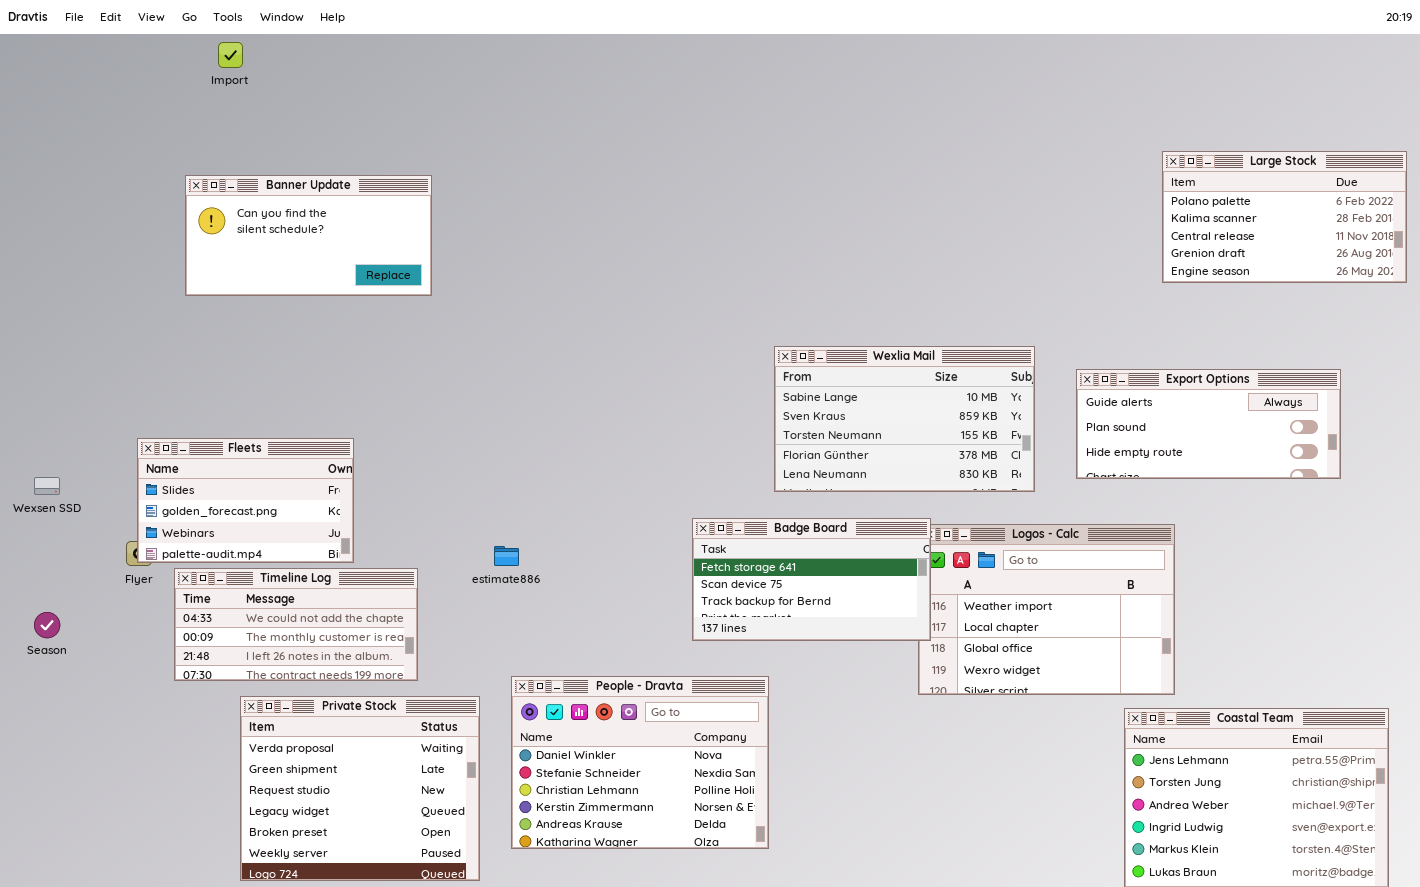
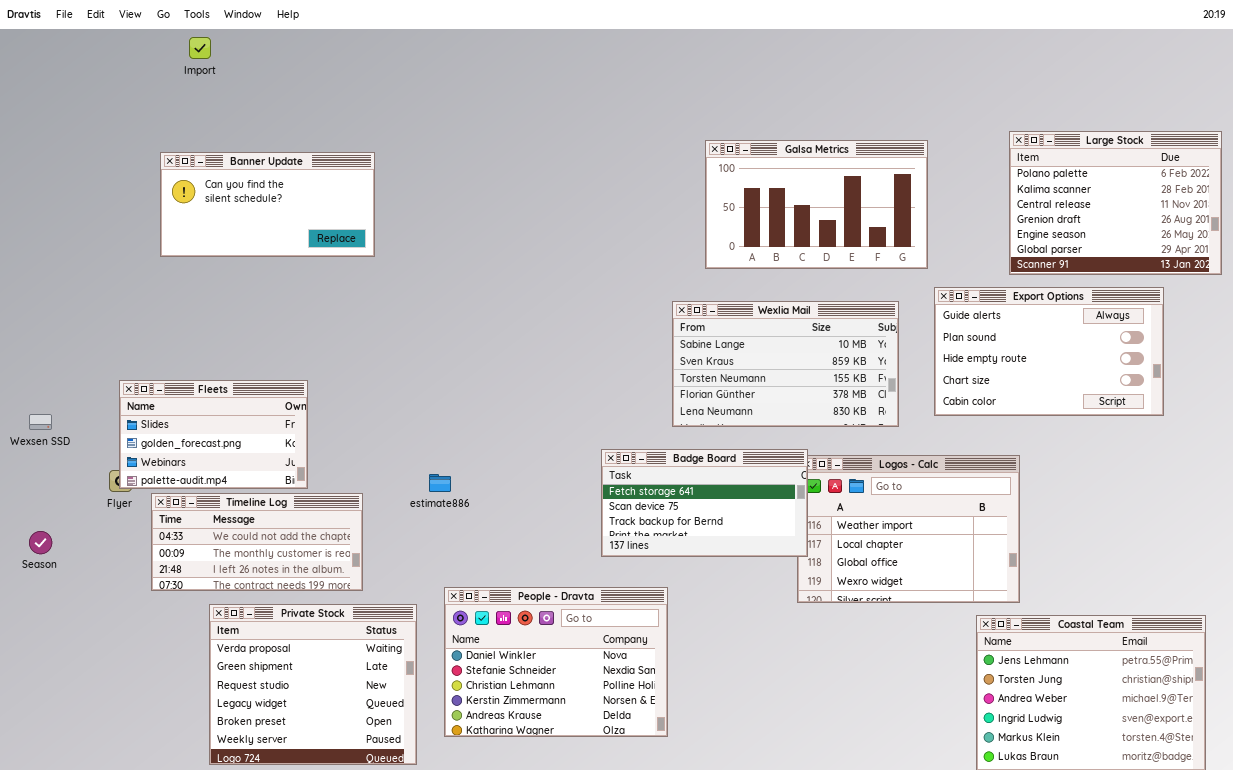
Large Stock: [1162,151,1407,283] -> [1009,131,1222,275], resized
Galsa Metrics: none -> [705,140,928,269], opened
Export Options: [1076,369,1341,479] -> [934,287,1164,416], resized

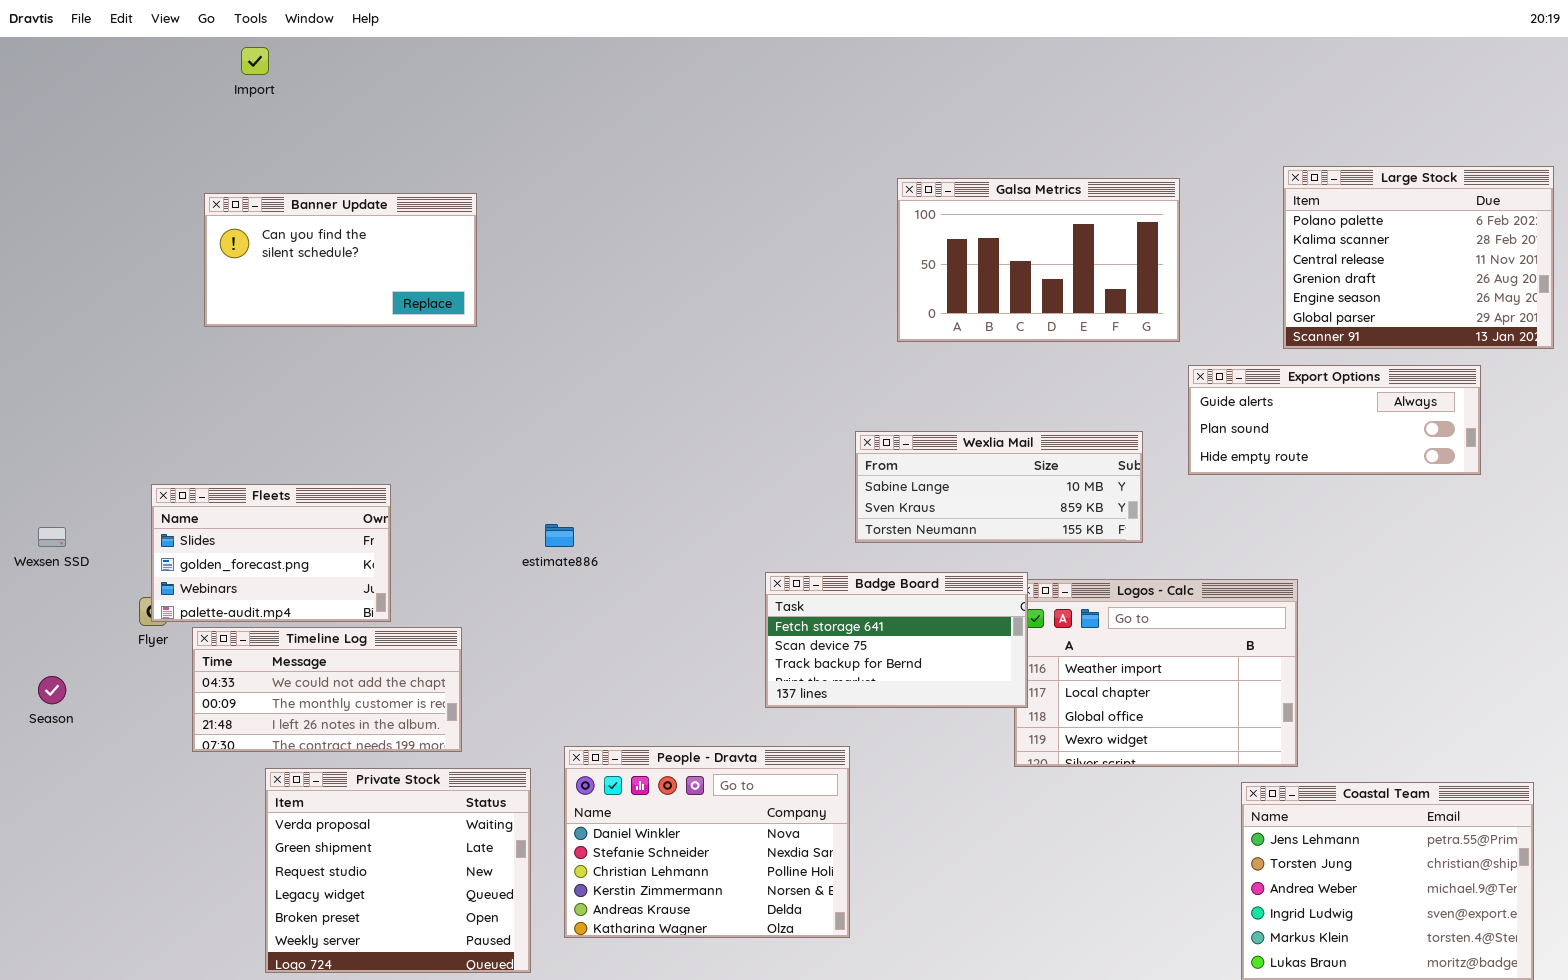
Export Options: [934,287,1164,416] -> [1188,365,1481,475], resized
Wexlia Mail: [672,301,899,427] -> [855,431,1143,543], resized
estimate886: [429,474,451,492] -> [545,524,574,547], moved

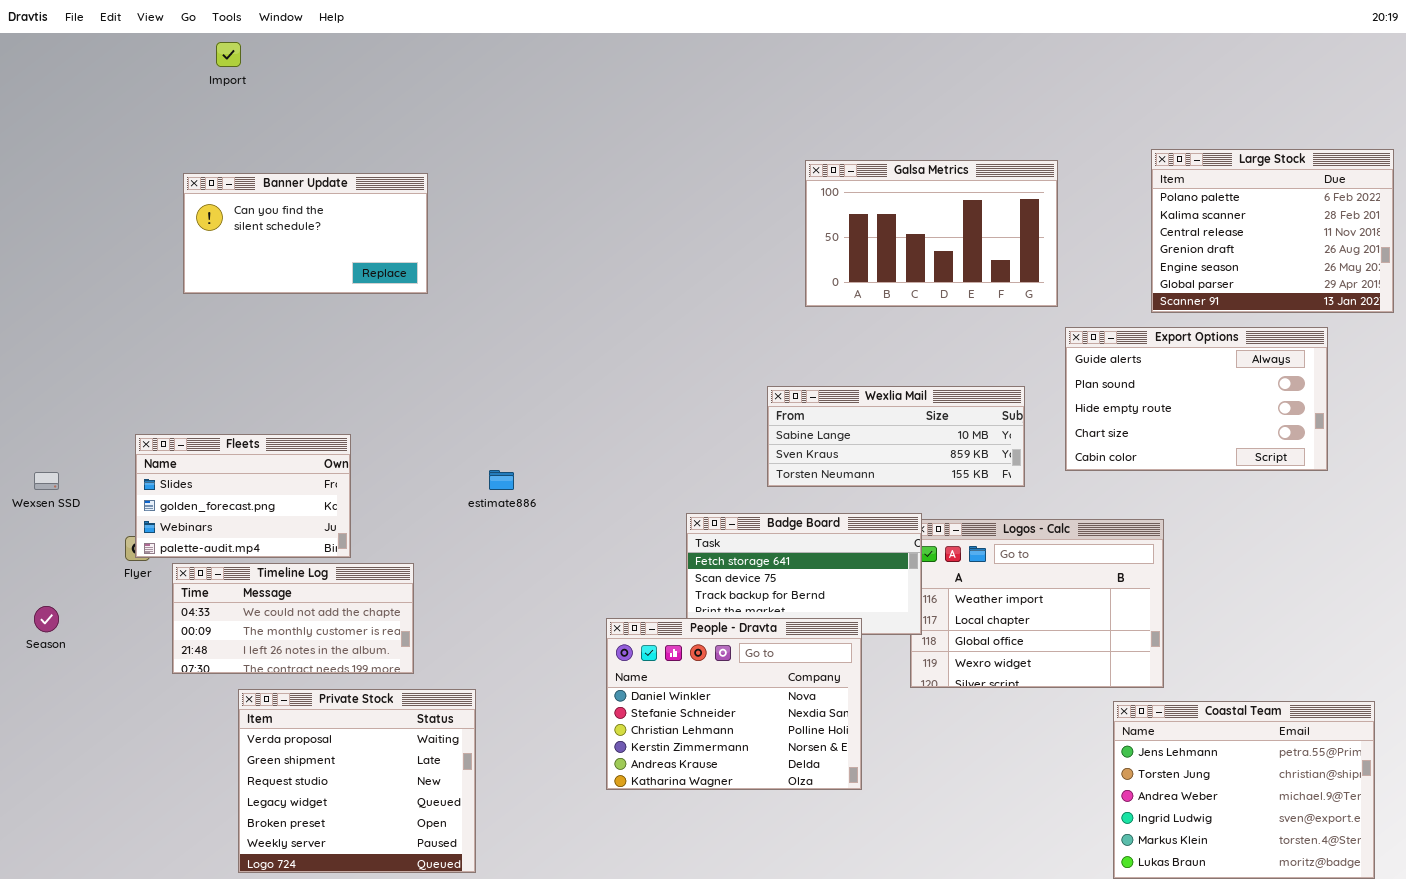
Export Options: [1188,365,1481,475] -> [1065,327,1328,471], resized
People - Dravta: [564,746,850,938] -> [606,618,862,790], moved

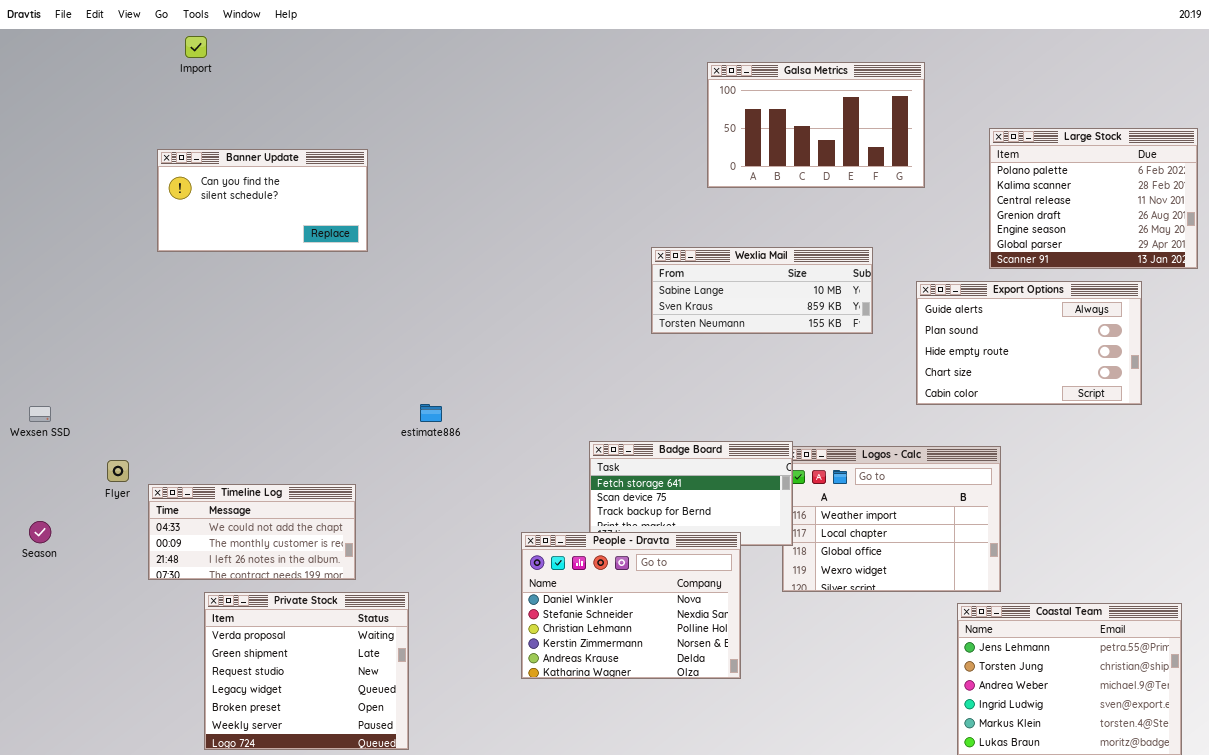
Galsa Metrics: [805,160,1058,307] -> [707,62,925,188], moved
Wexlia Mail: [767,386,1025,487] -> [651,247,873,334], moved
Fleets: [135,434,351,558] -> none, closed

